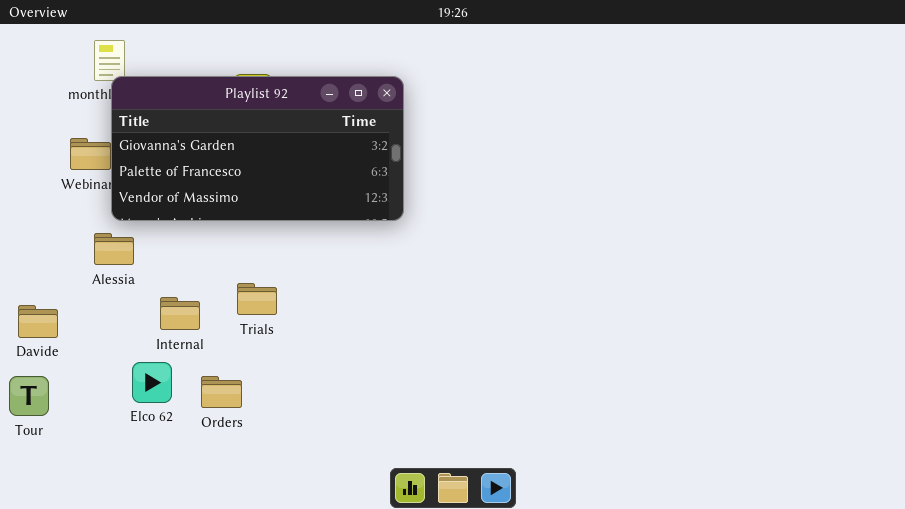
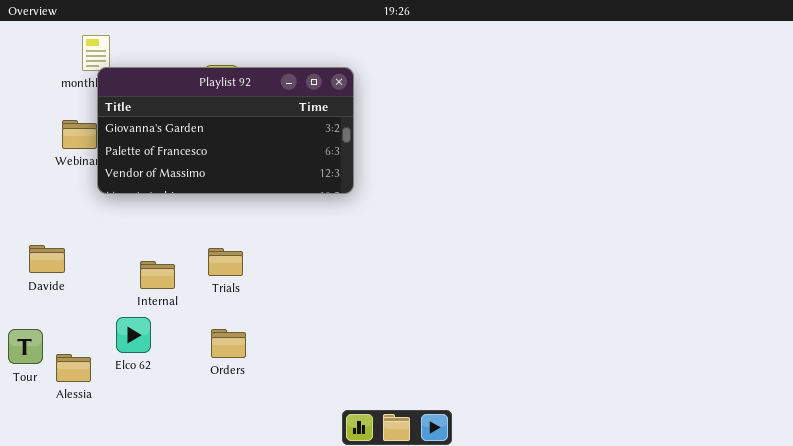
Alessia: [94,233,134,265] -> [56,354,91,382], moved
Davide: [18,305,58,338] -> [29,245,65,273], moved
Orders: [201,376,242,408] -> [211,329,246,358], moved

